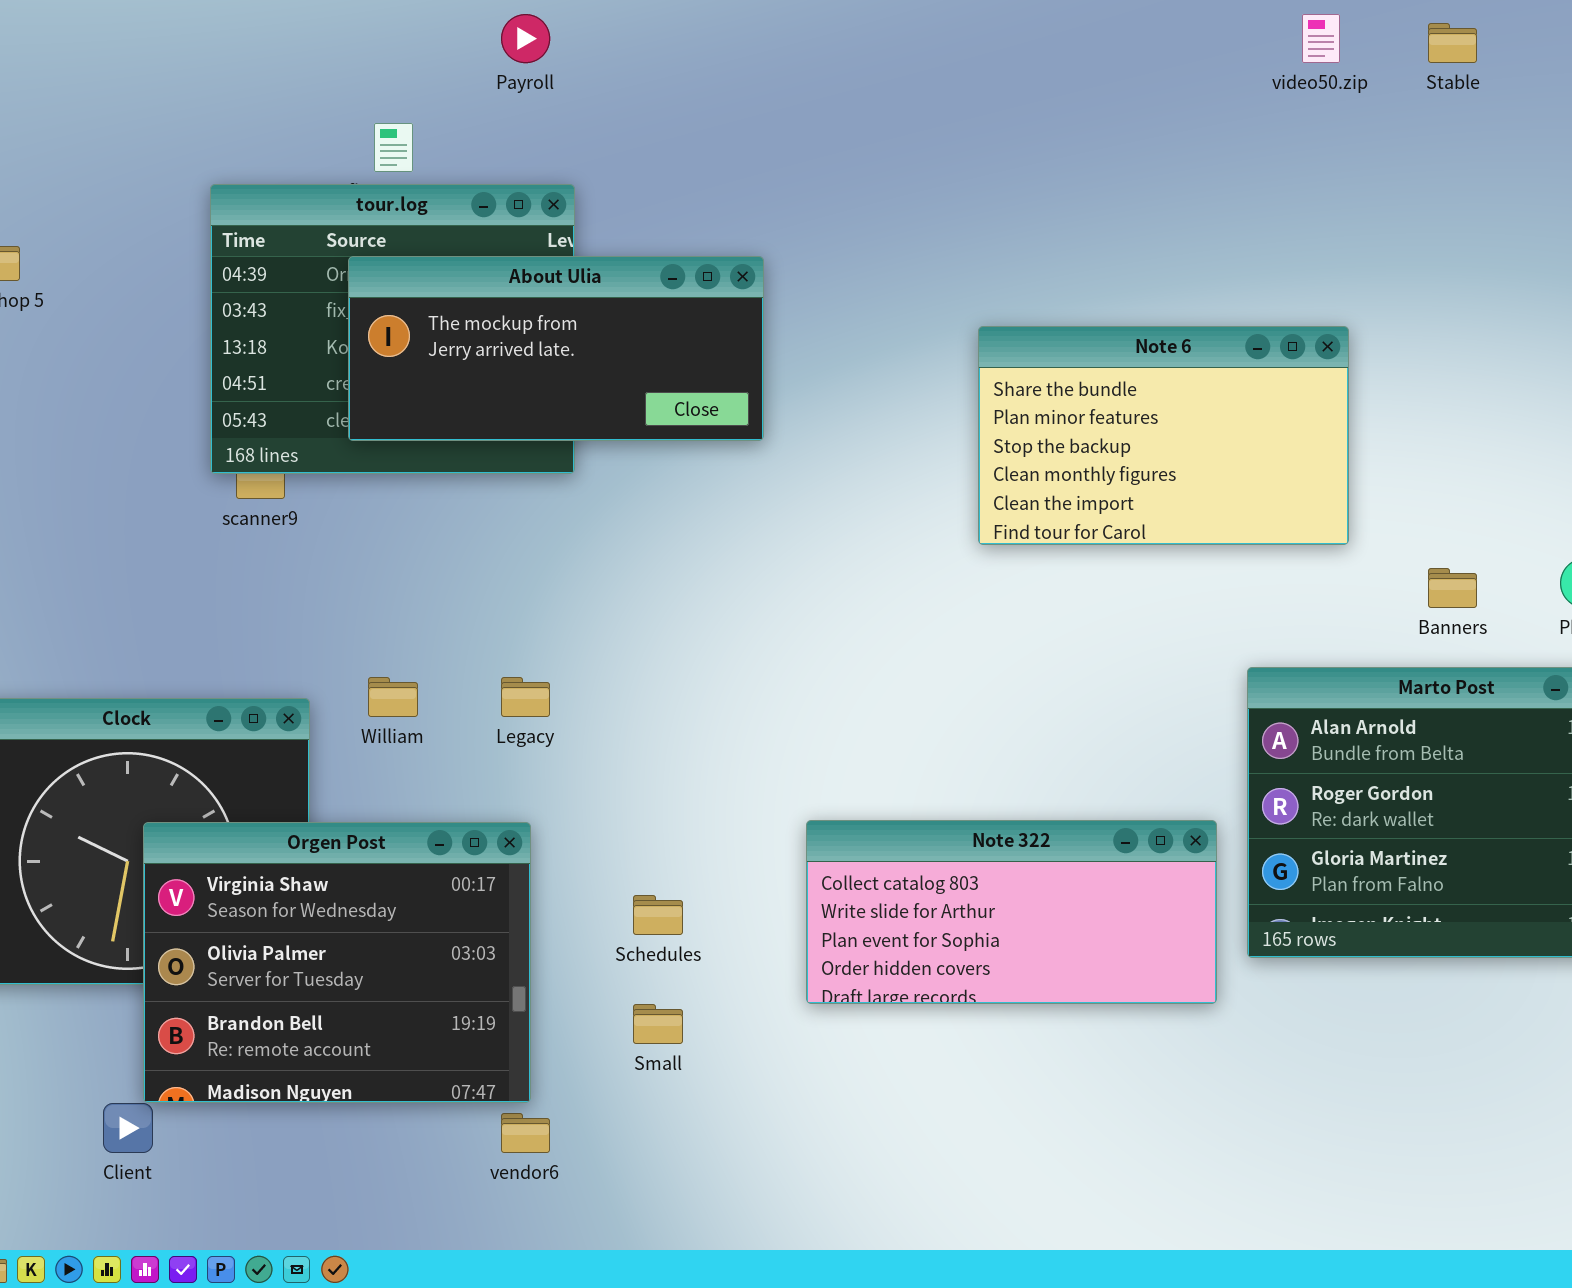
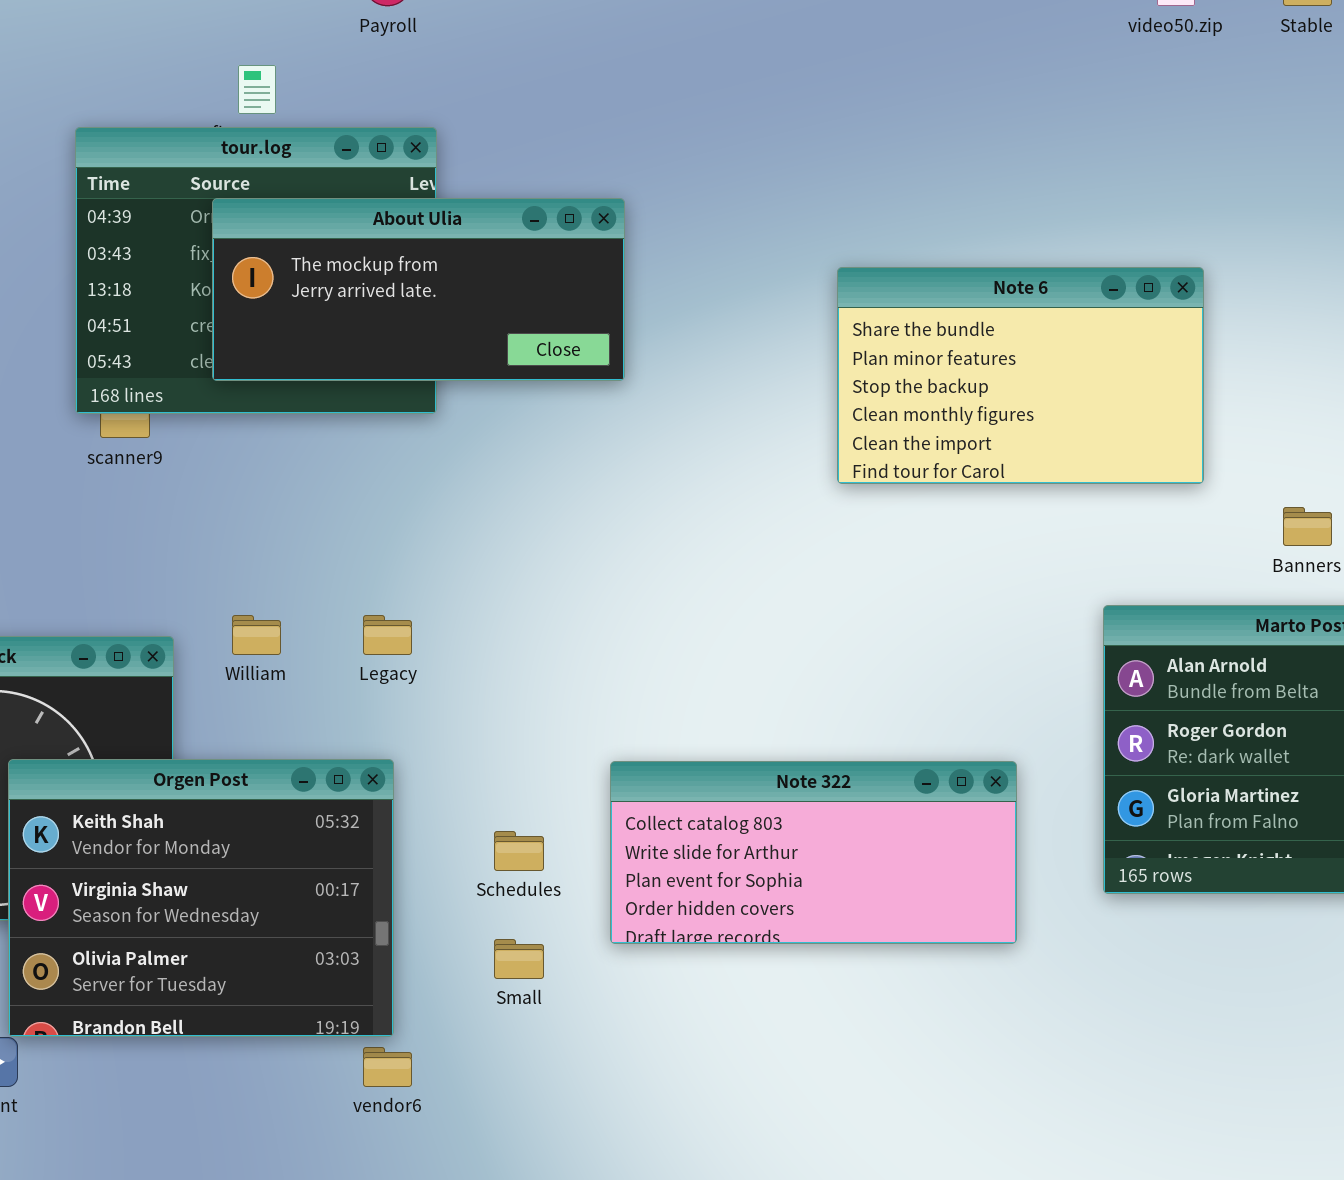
Note 322: [806,820,1217,1004] -> [610,761,1017,944], moved
Orgen Post: [143,822,531,1103] -> [8,759,394,1037], scrolled up 1 row

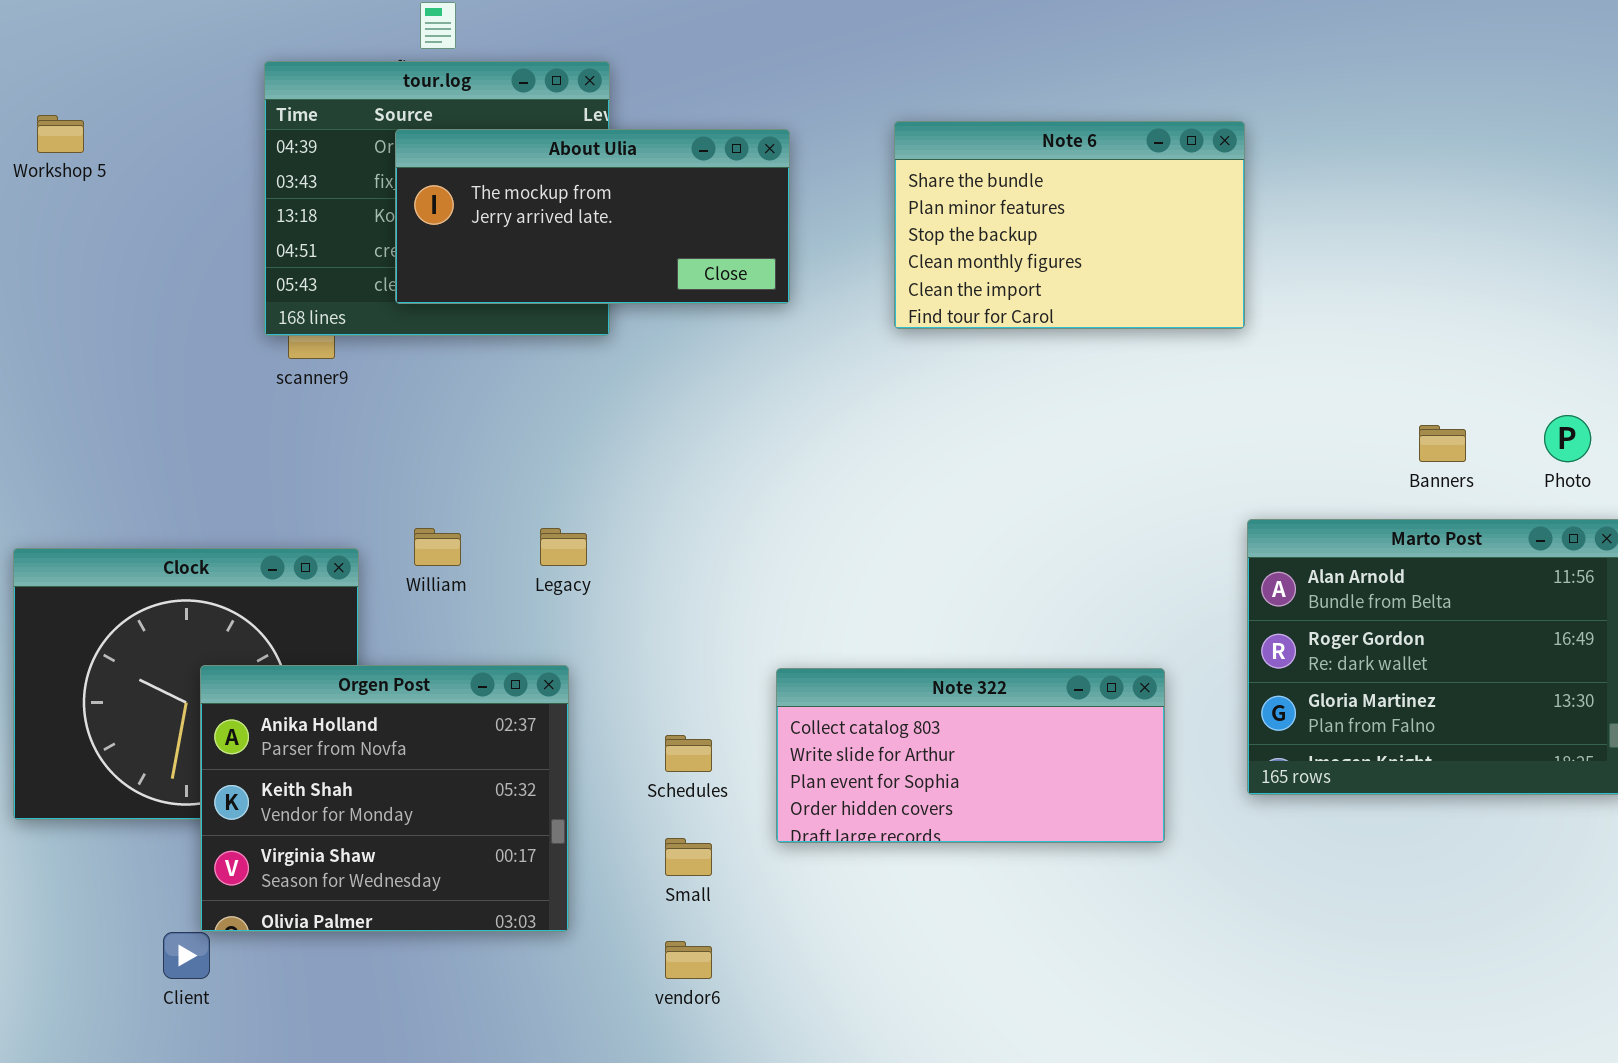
Note 6: [837,267,1204,484] -> [894,121,1245,329], moved
Orgen Post: [8,759,394,1037] -> [200,665,569,932], scrolled up 1 row
vendor6: [363,1047,412,1087] -> [665,941,712,979], moved

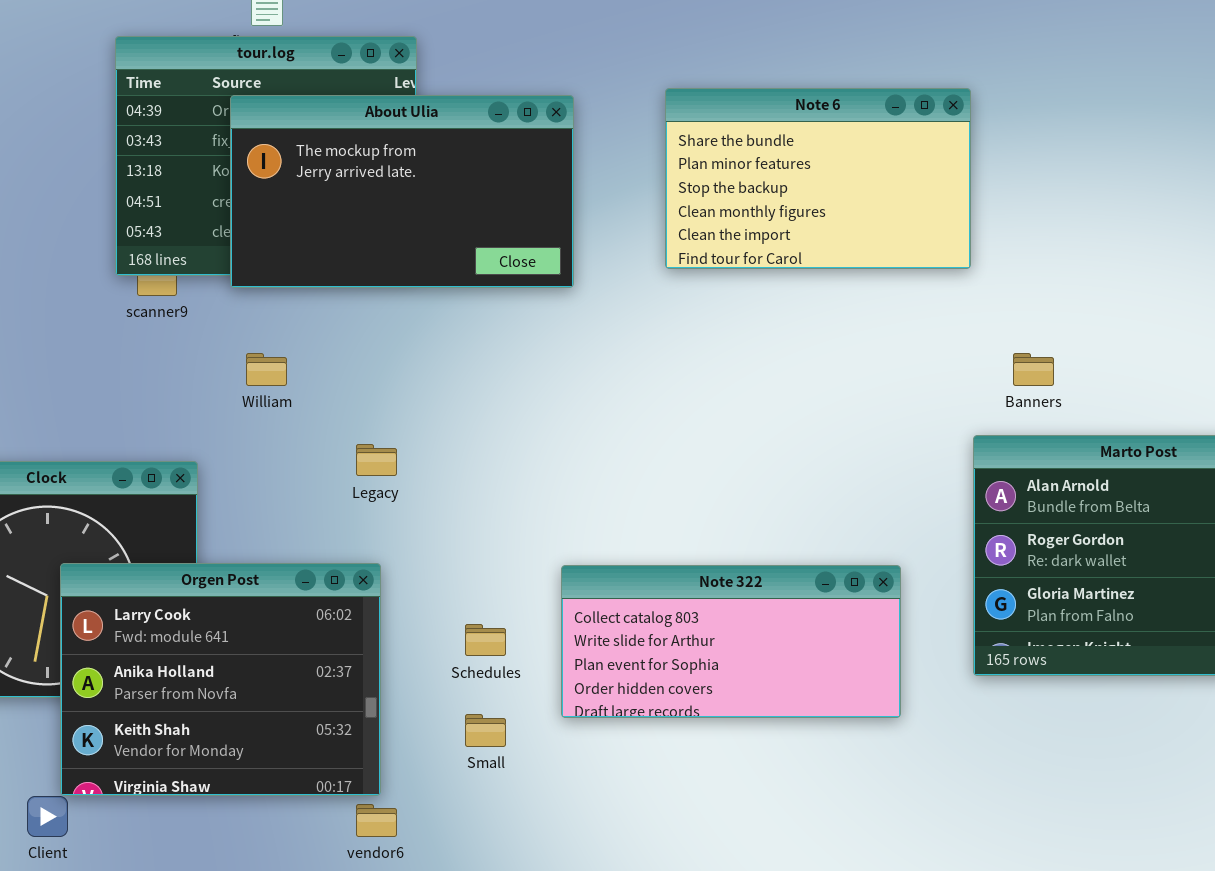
About Ulia: [395,129,790,304] -> [230,95,574,288], resized
Banners: [1419,425,1466,462] -> [1013,353,1054,386], moved
William: [414,528,461,566] -> [246,353,287,386], moved
Orgen Post: [200,665,569,932] -> [60,563,381,796], scrolled up 1 row
vendor6: [665,941,712,979] -> [356,804,397,837], moved

